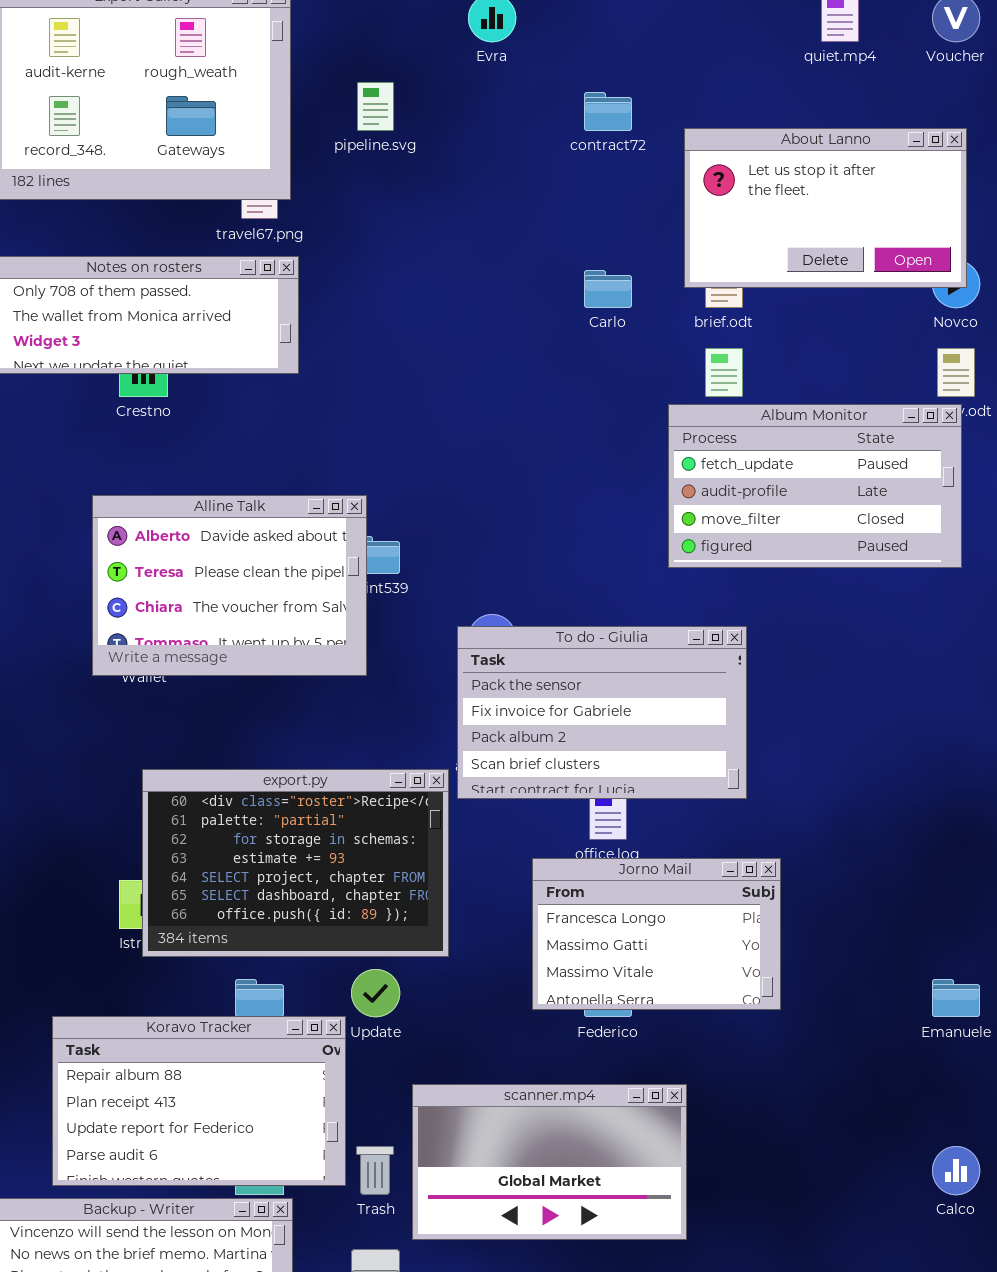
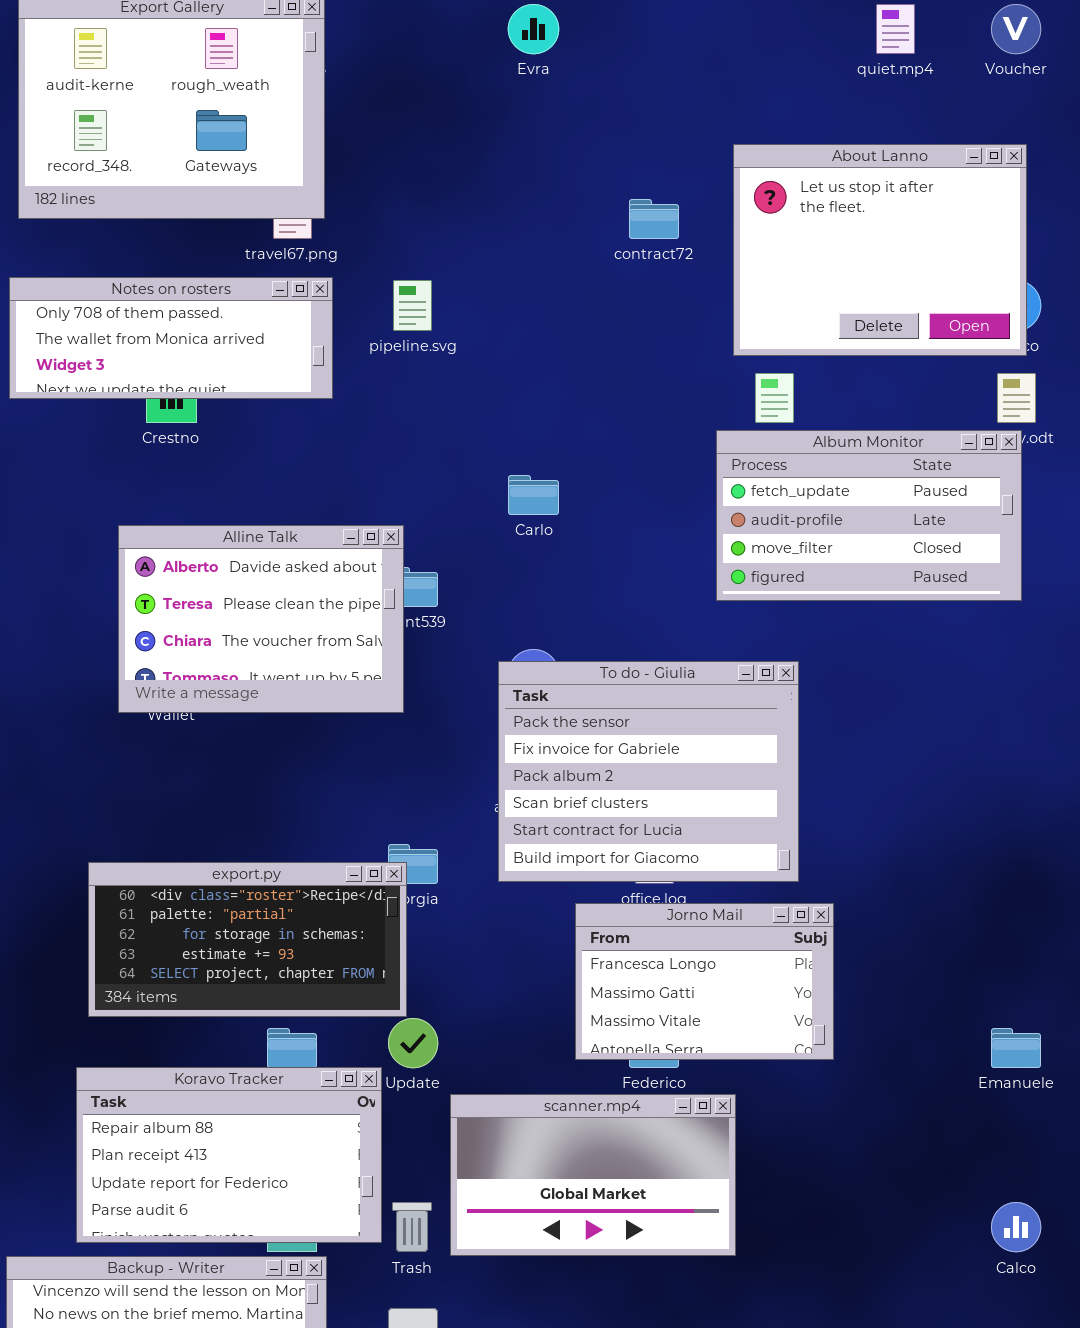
pipeline.svg: [357,82,394,131] -> [393,280,432,331], moved
contract72: [584,92,632,131] -> [629,199,679,239], moved
About Lanno: [684,128,967,288] -> [733,144,1027,356], resized
Carlo: [584,270,632,308] -> [508,475,559,515], moved
To do - Giulia: [457,626,747,799] -> [498,661,799,882], resized
export.py: [142,769,449,957] -> [88,862,407,1017], moved, resized
scanner.mp4: [412,1084,687,1240] -> [450,1094,736,1256], moved

